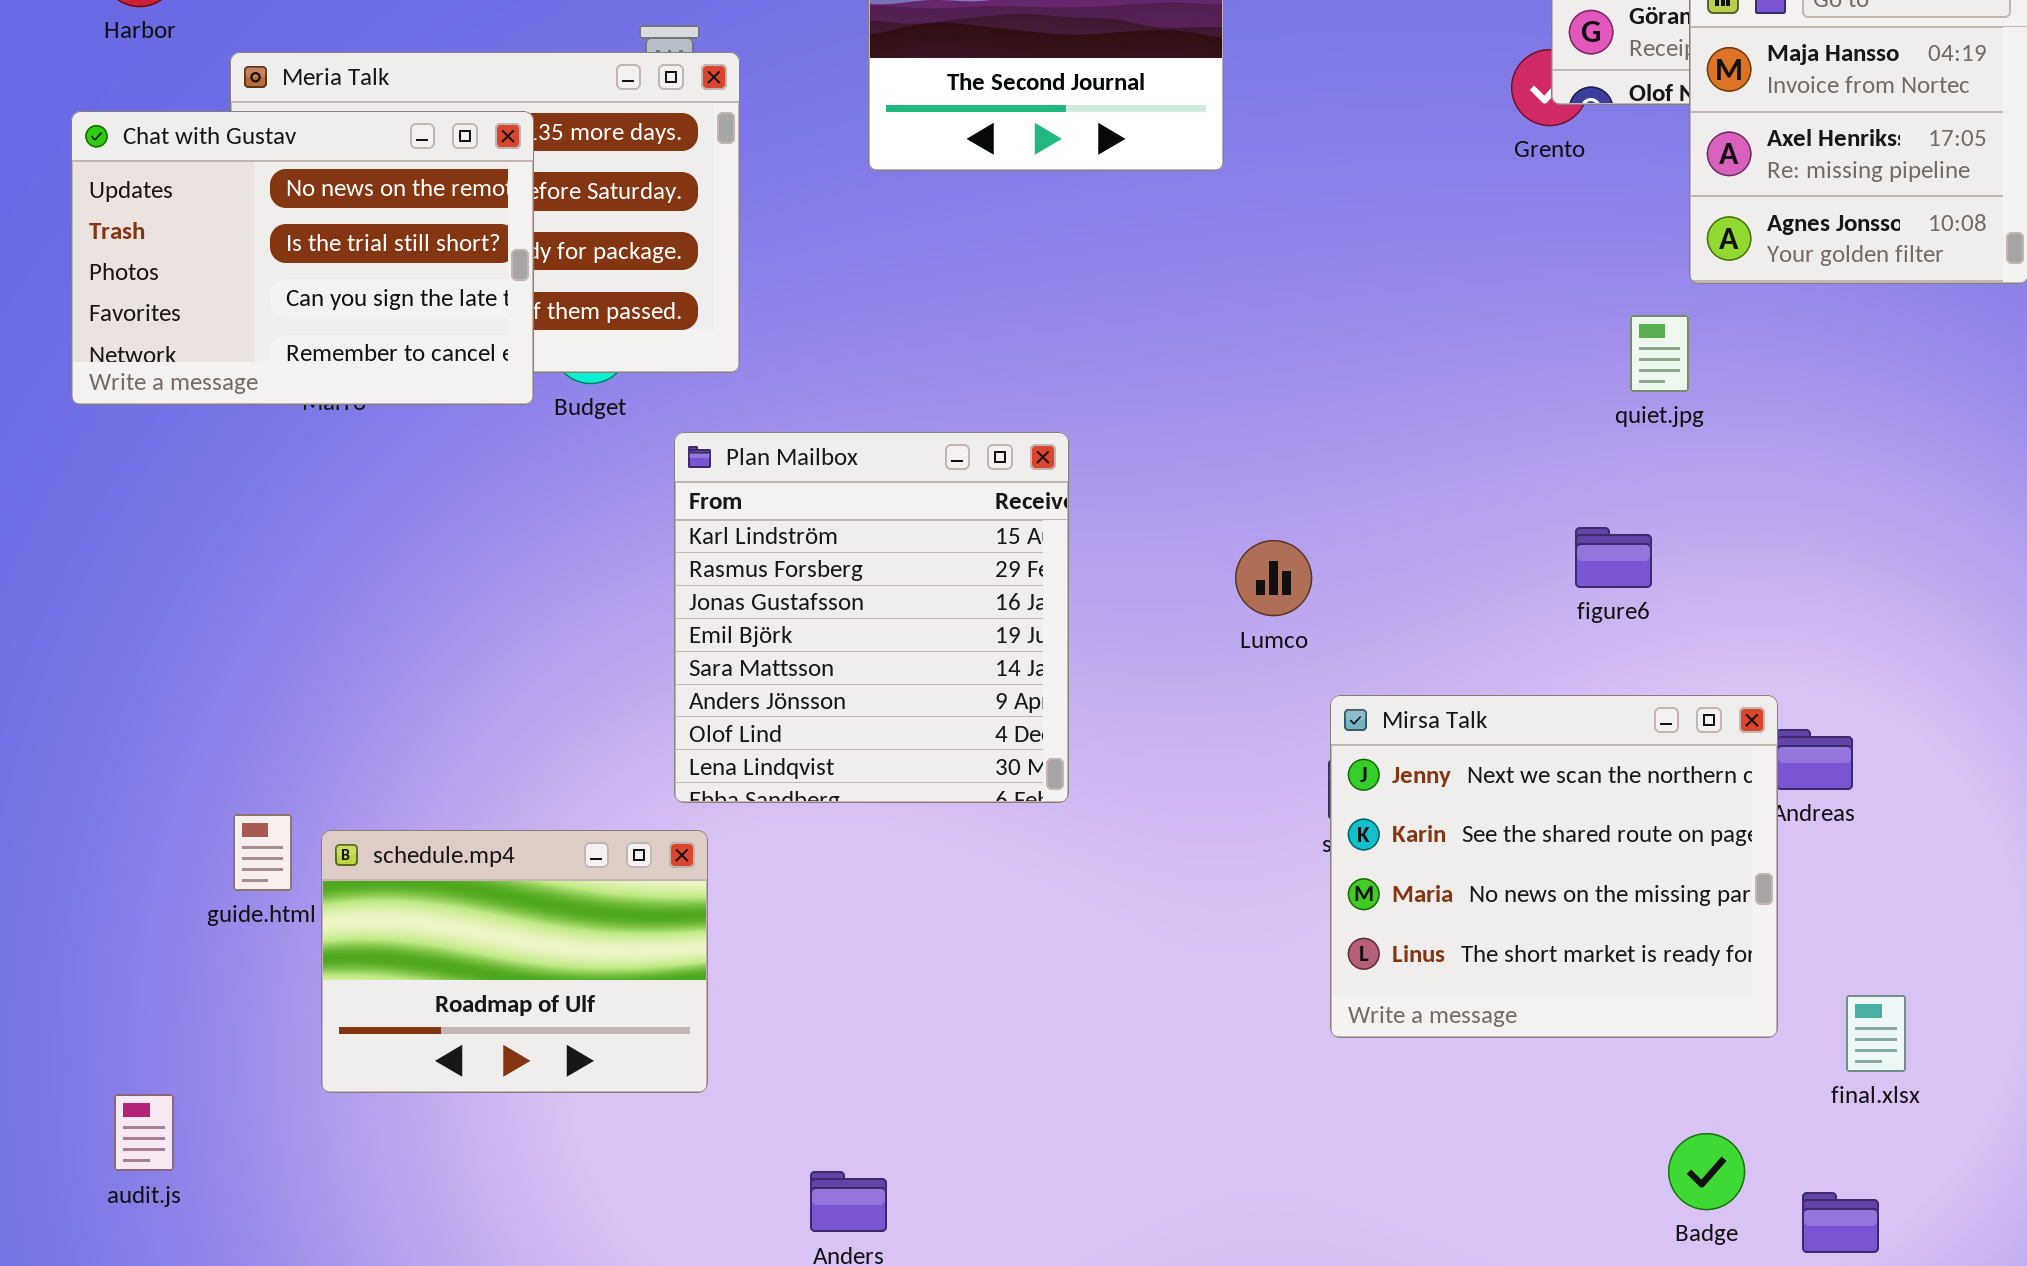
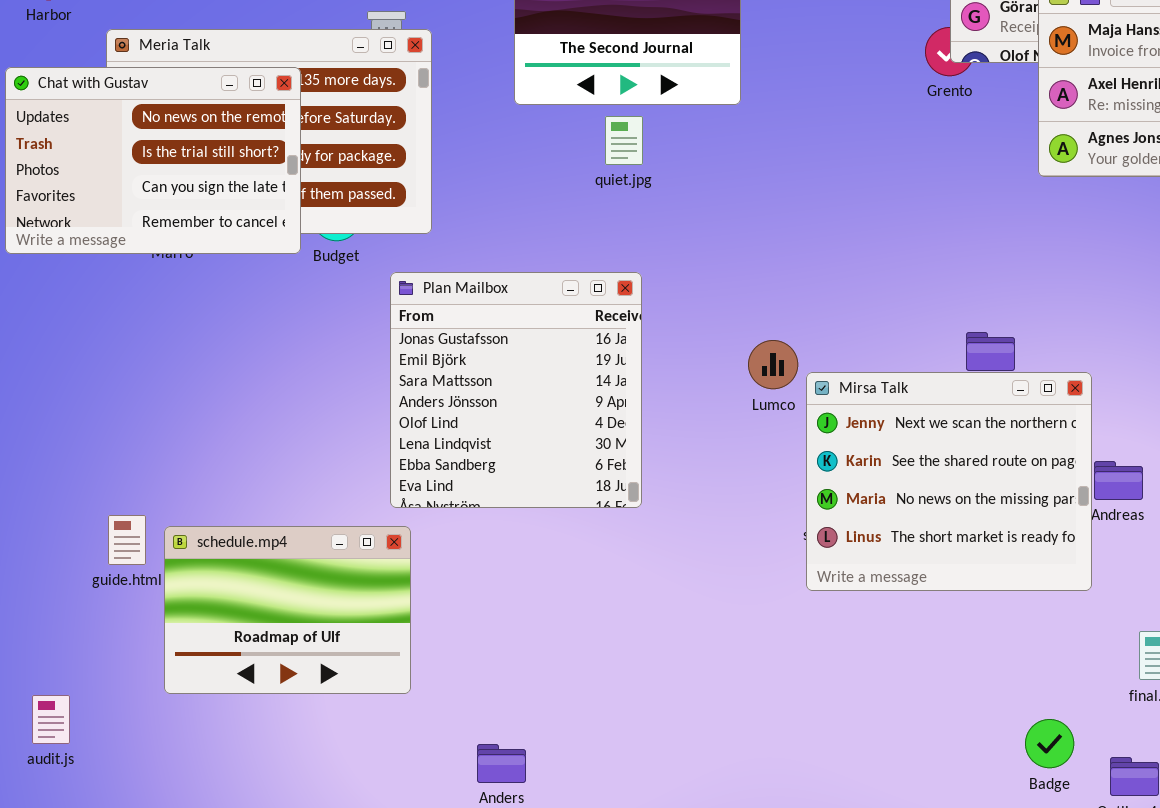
quiet.jpg: [1630,315,1689,392] -> [605,116,643,165], moved
Plan Mailbox: [674,432,1069,803] -> [390,272,642,508], scrolled down 2 rows
Mirsa Talk: [1330,695,1778,1038] -> [806,372,1092,591], moved

